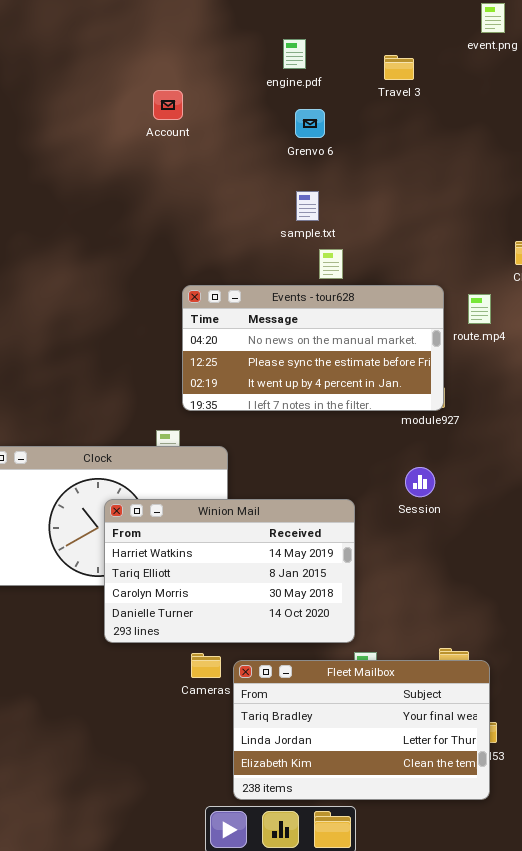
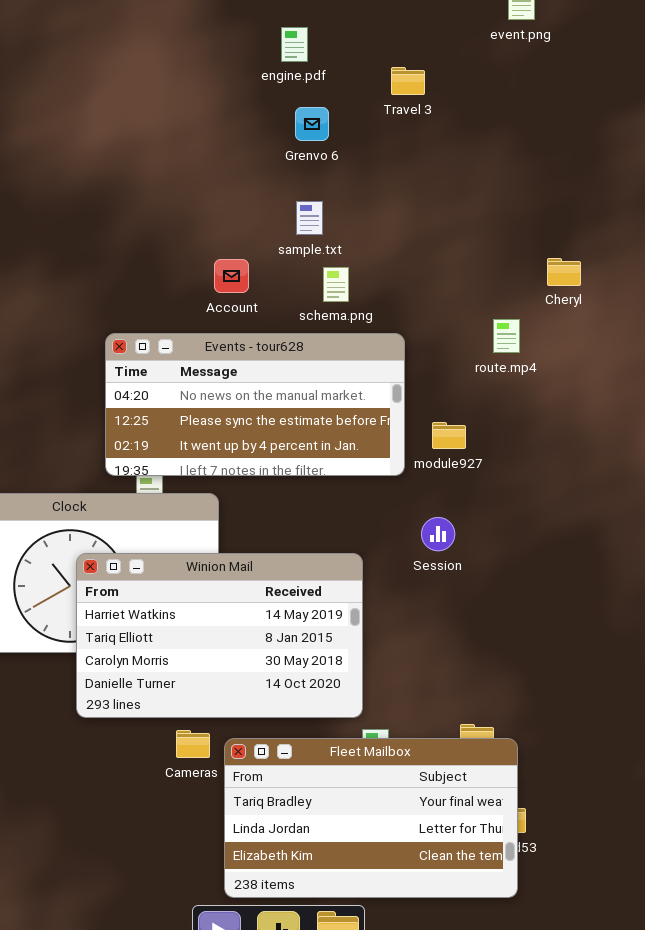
Travel 3: [384,55,414,80] -> [391,67,425,95], moved
Account: [153,90,183,120] -> [214,259,249,293], moved
Events - tour628: [182,285,444,411] -> [105,333,405,476], moved

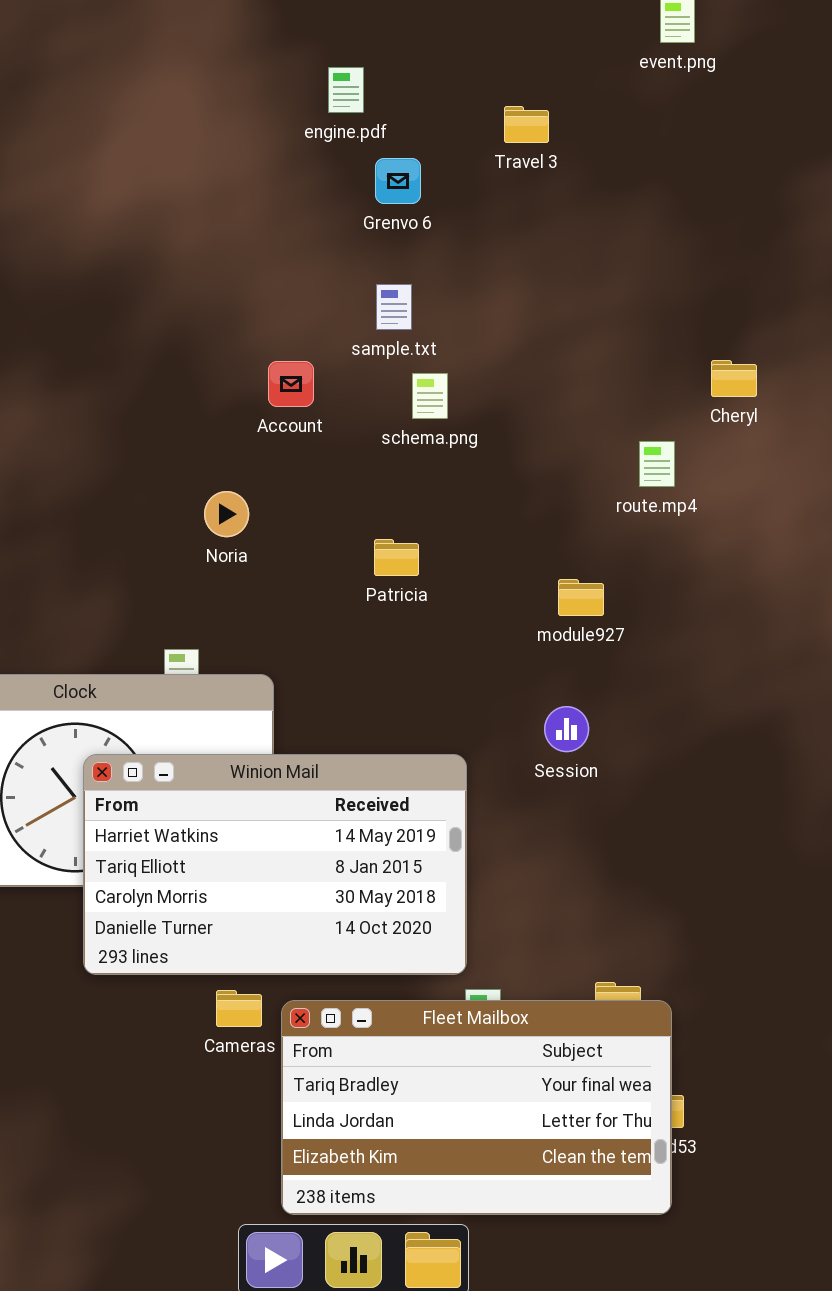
engine.pdf: [281,27,308,62] -> [328,67,364,113], moved
Events - tour628: [105,333,405,476] -> none, closed

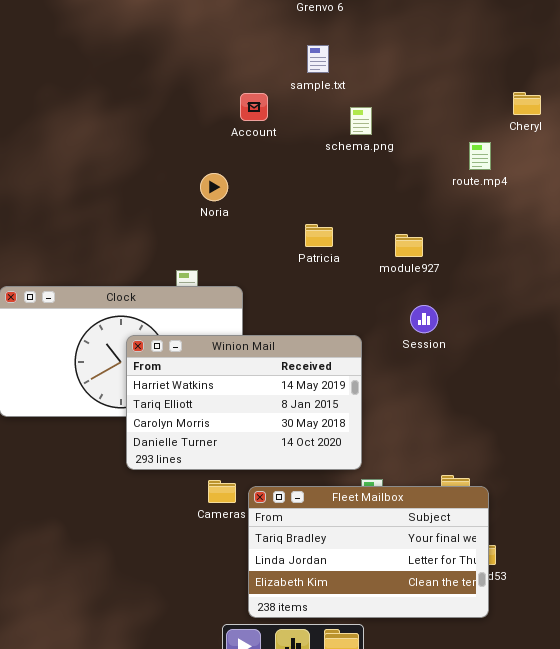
schema.png: [412,373,448,419] -> [350,107,372,135], moved
Patricia: [374,539,419,576] -> [305,224,333,247], moved
module927: [558,579,604,616] -> [395,234,423,257], moved

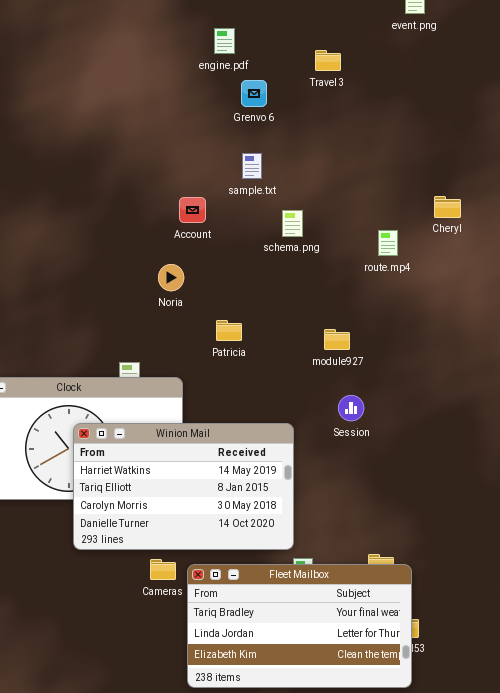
route.mp4: [469,142,491,170] -> [378,230,398,256], moved
Noria: [200,173,228,201] -> [158,264,184,291], moved
Patricia: [305,224,333,247] -> [216,320,242,341], moved

